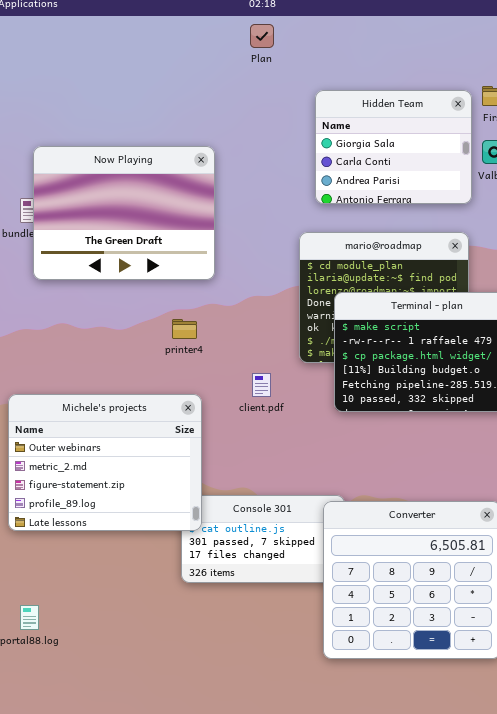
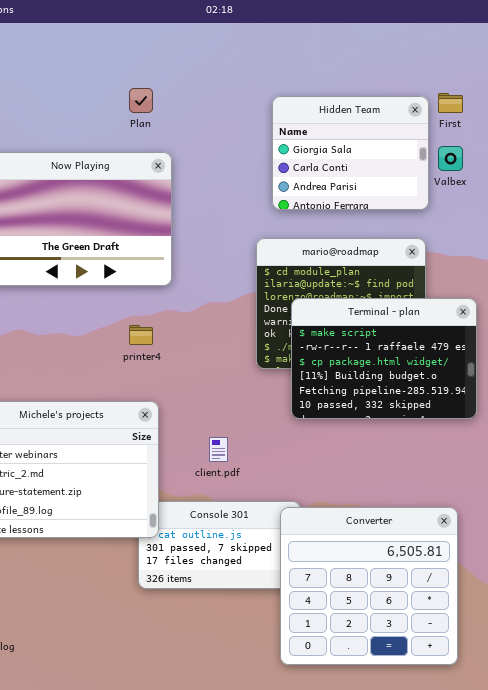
Plan: [250,24,274,48] -> [129,88,153,113], moved
client.pdf: [252,373,271,397] -> [209,437,228,462], moved

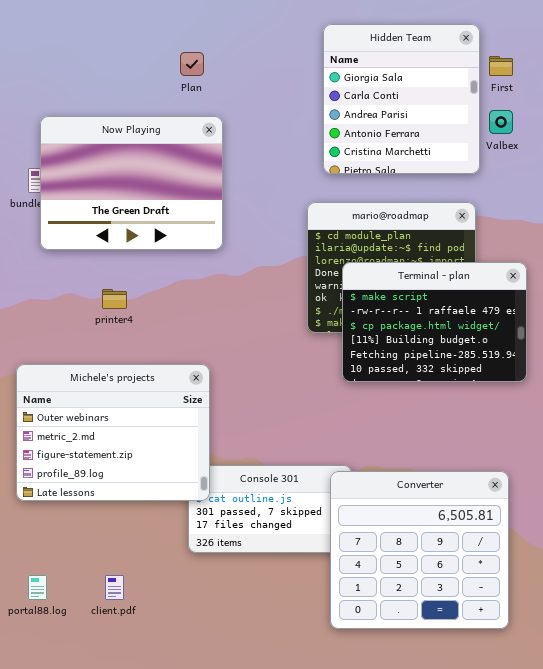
Hidden Team: [272,96,429,210] -> [323,24,480,174], resized
printer4: [129,325,153,345] -> [102,289,127,309], moved
client.pdf: [209,437,228,462] -> [105,575,124,600], moved

